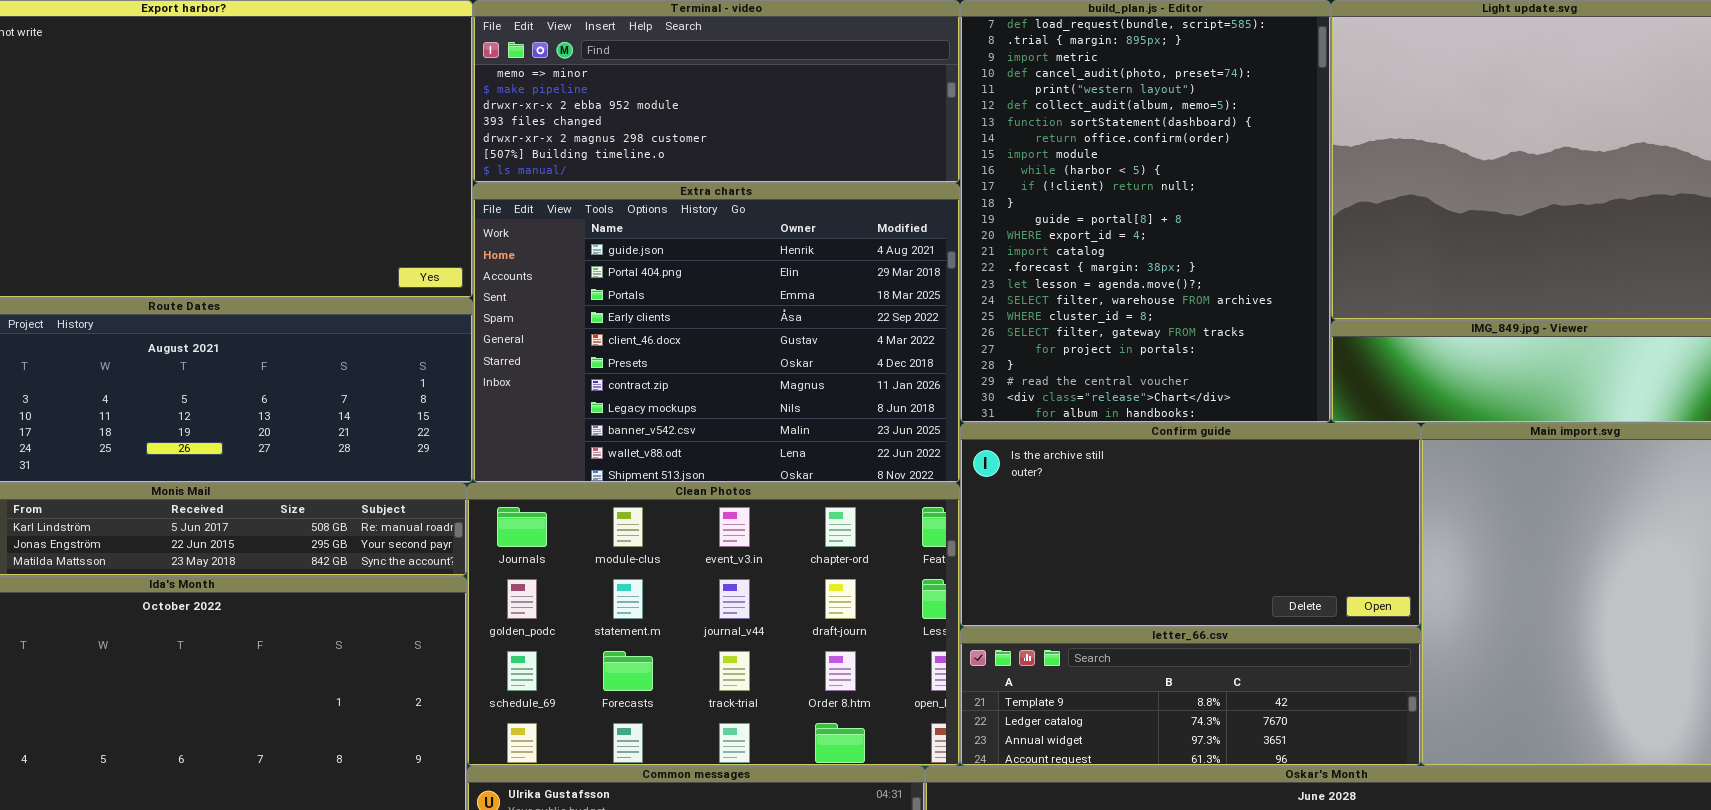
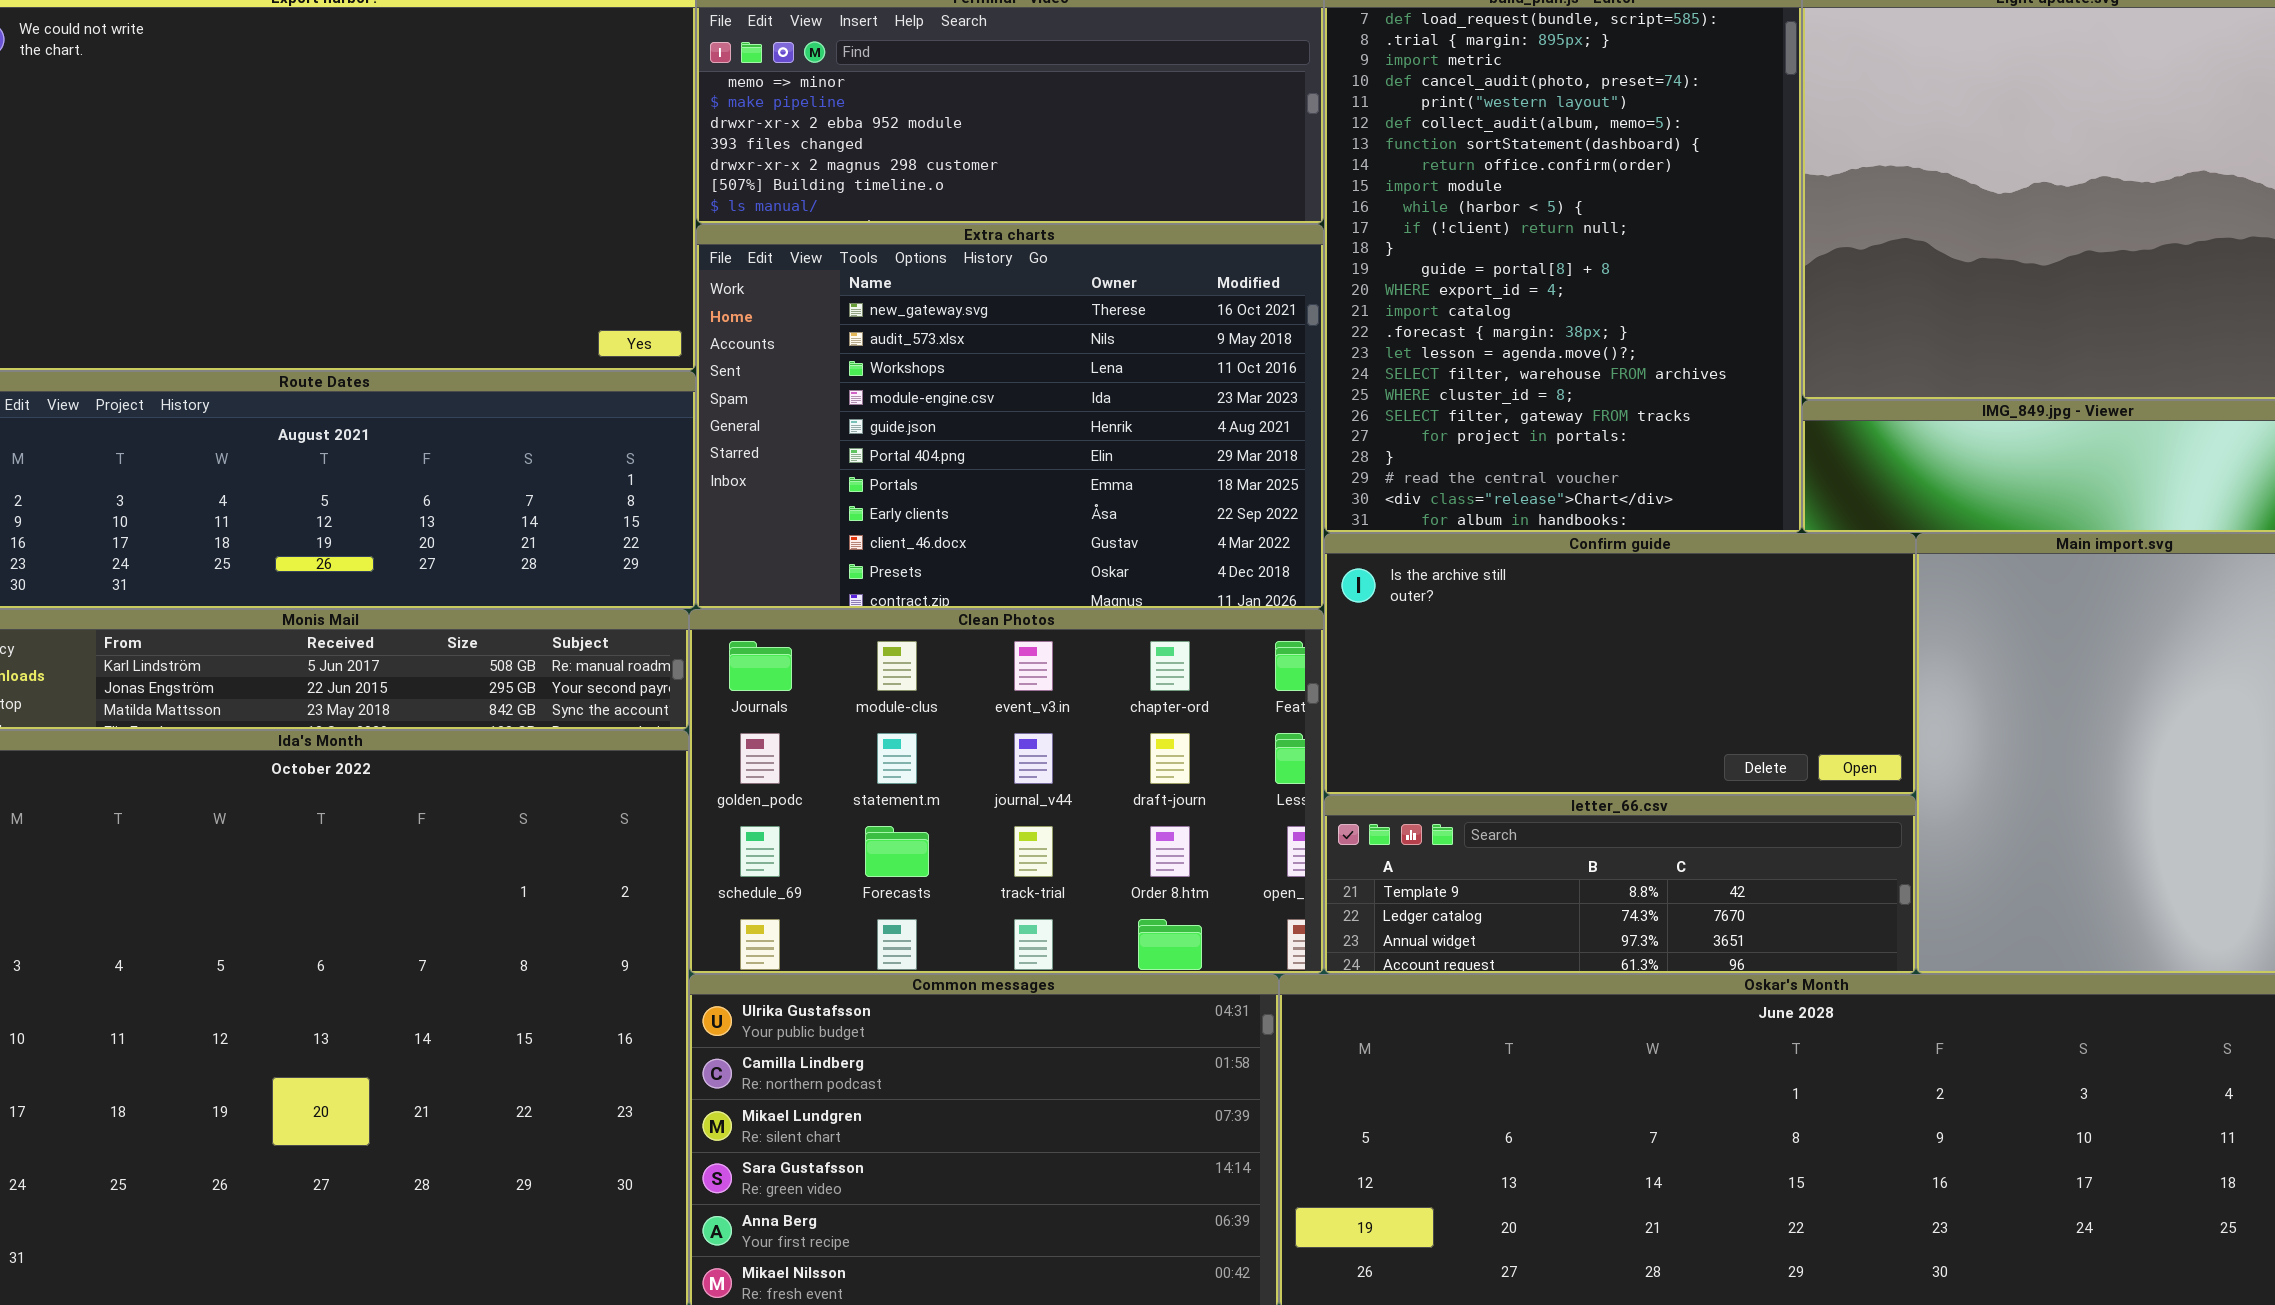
Extra charts: [473,183,960,483] -> [696,224,1324,609], scrolled up 4 rows

